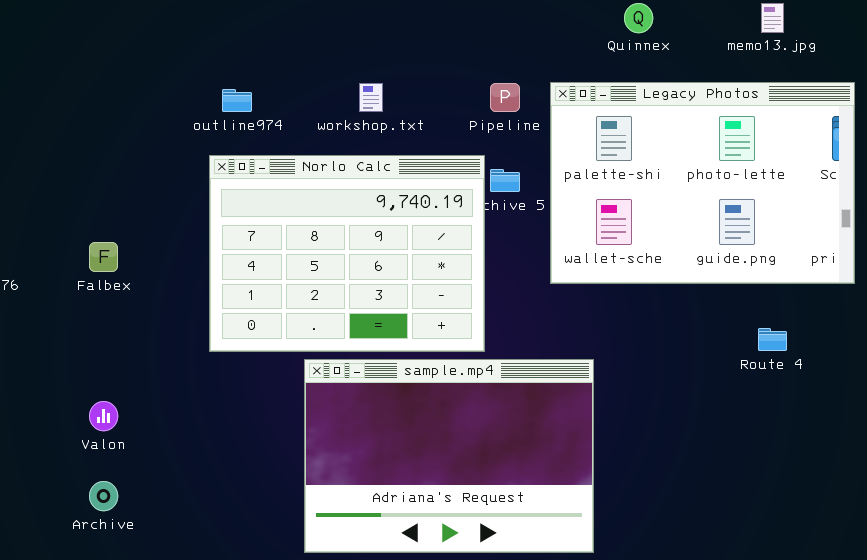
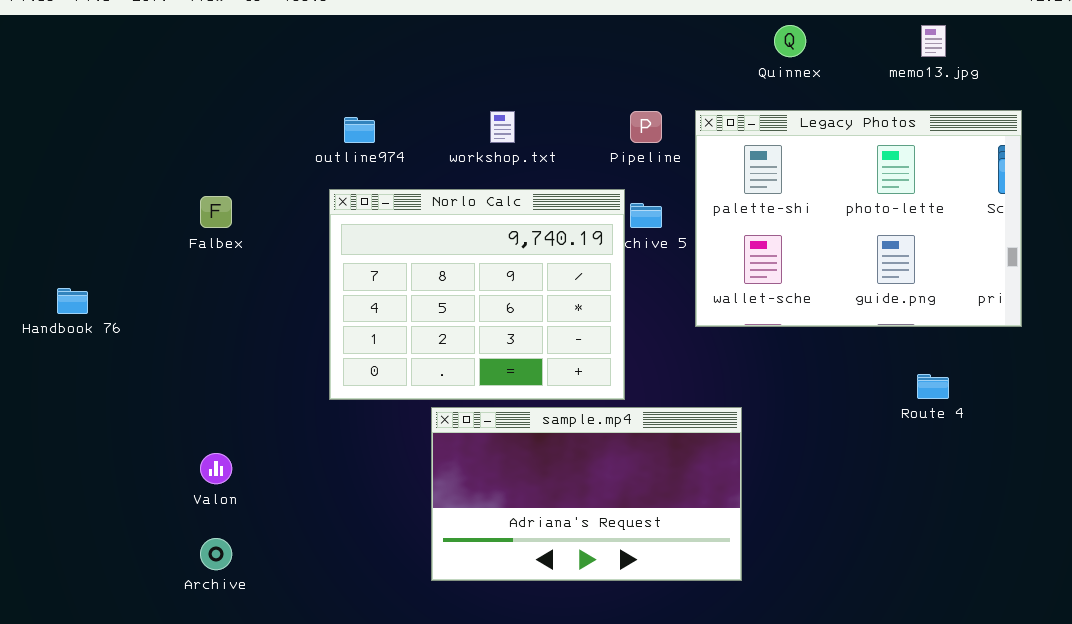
Falbex: [89,242,118,272] -> [200,196,232,228], moved
sample.mp4: [304,359,594,553] -> [431,407,742,581], resized

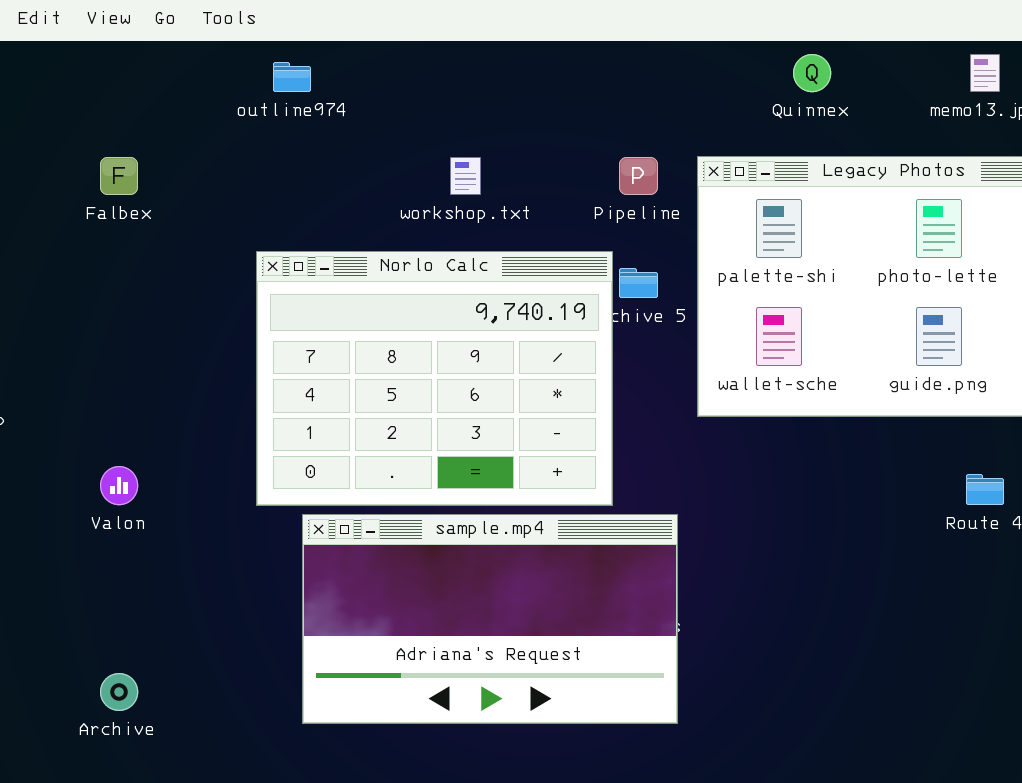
outline974: [344,117,375,143] -> [273,62,311,92], moved
Falbex: [200,196,232,228] -> [100,157,138,195], moved
sample.mp4: [431,407,742,581] -> [302,514,678,724], moved
Valon: [200,453,232,484] -> [100,466,138,505], moved

